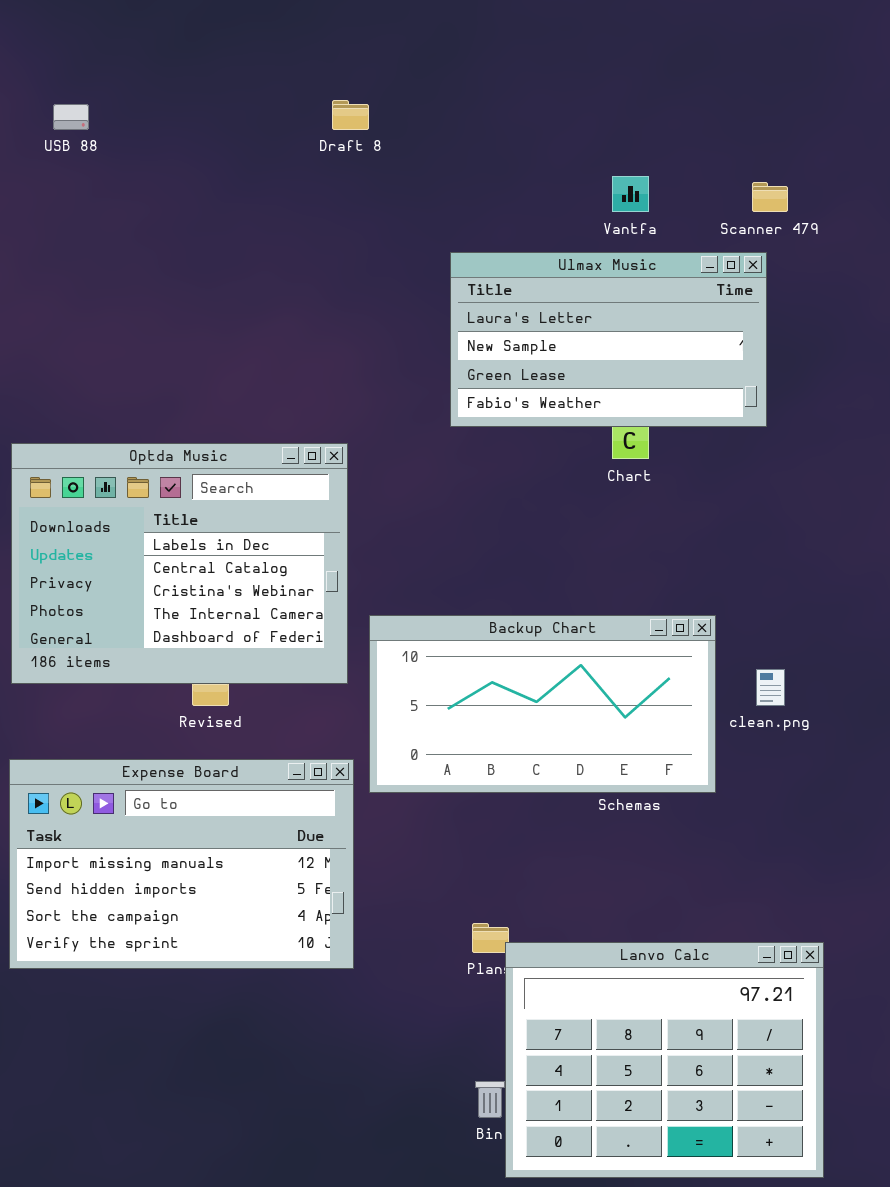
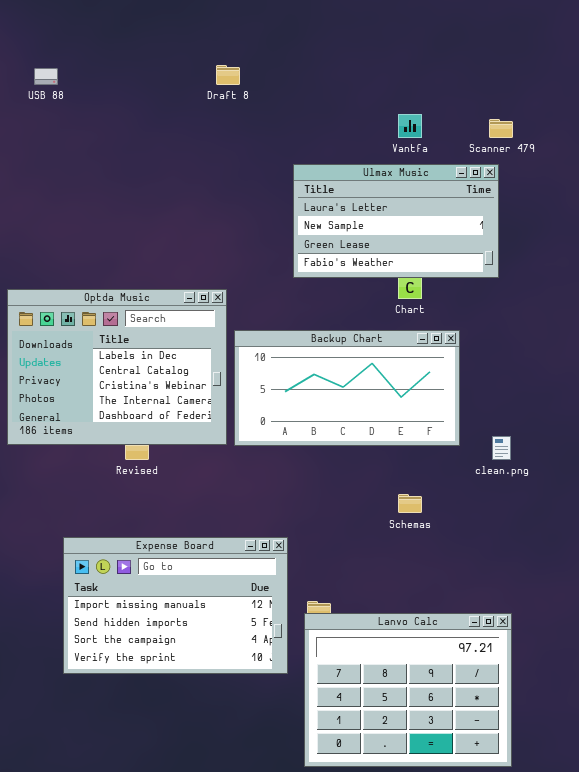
Backup Chart: [369,615,716,793] -> [234,330,460,446], moved
Expense Board: [9,759,354,969] -> [63,537,288,674], moved
Lanvo Calc: [505,942,824,1178] -> [304,613,512,767], moved

